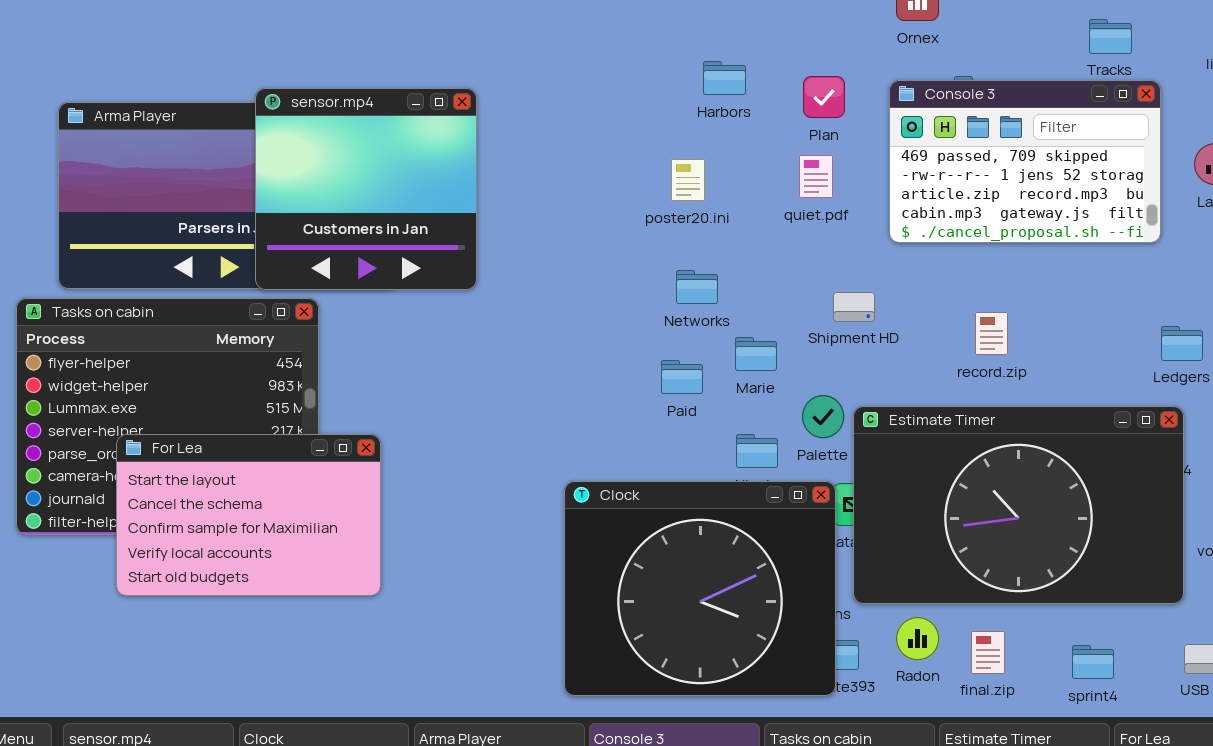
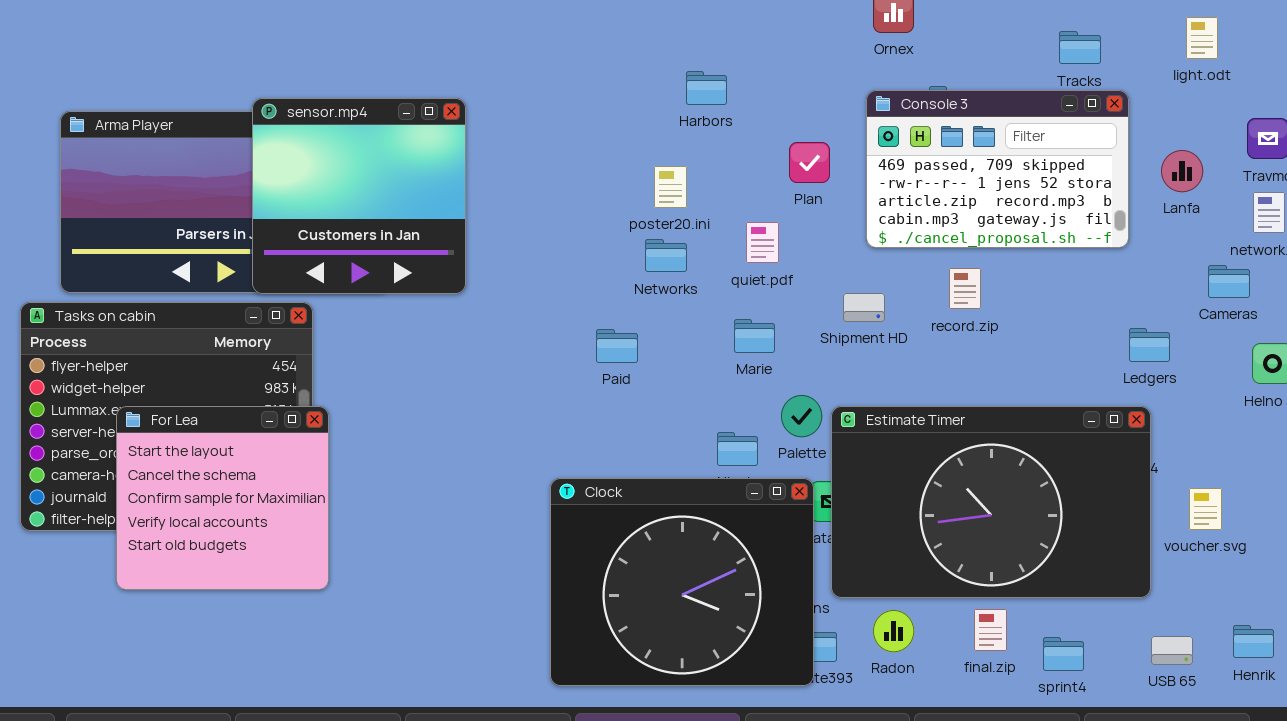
Plan: [803,76,845,118] -> [789,142,830,183], moved
quiet.pdf: [799,155,833,198] -> [746,222,779,263], moved
Networks: [676,270,718,304] -> [645,239,687,272], moved
Shipment HD: [833,292,875,322] -> [843,293,885,322], moved
record.zip: [975,312,1008,355] -> [949,268,981,309], moved
Marie: [735,337,777,371] -> [734,319,775,353], moved
Paid: [661,360,703,394] -> [596,329,638,363], moved
For Lea: [116,434,381,596] -> [116,406,329,590], resized
final.zip: [971,631,1005,674] -> [974,609,1007,651], moved

